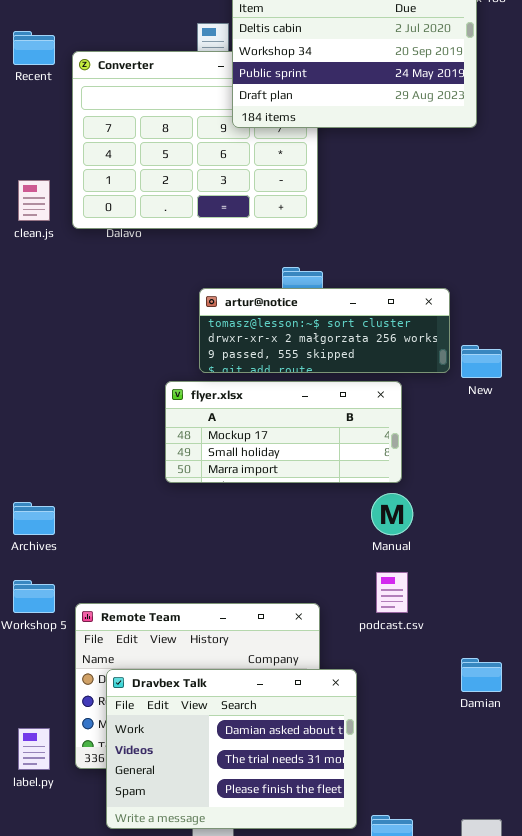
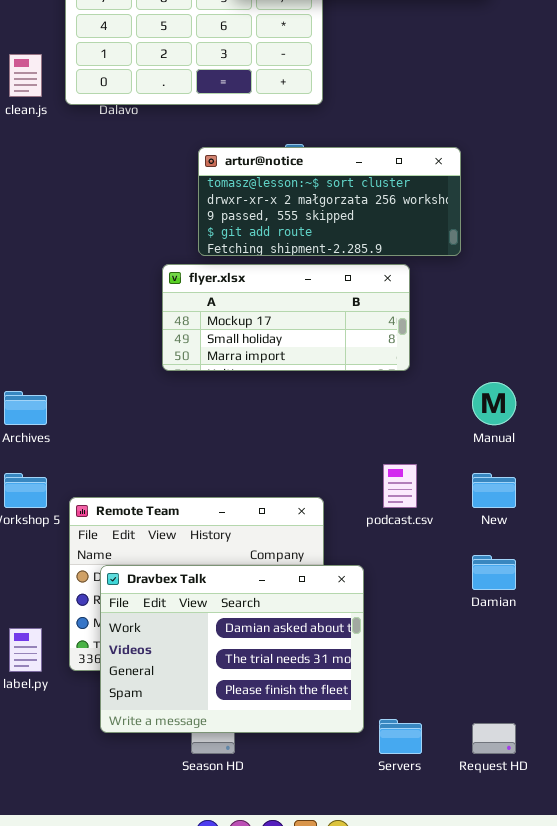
artur@notice: [199,288,450,373] -> [198,147,461,256], resized
New: [461,345,502,378] -> [472,473,516,508], moved
Manual: [371,493,413,535] -> [472,382,516,425], moved

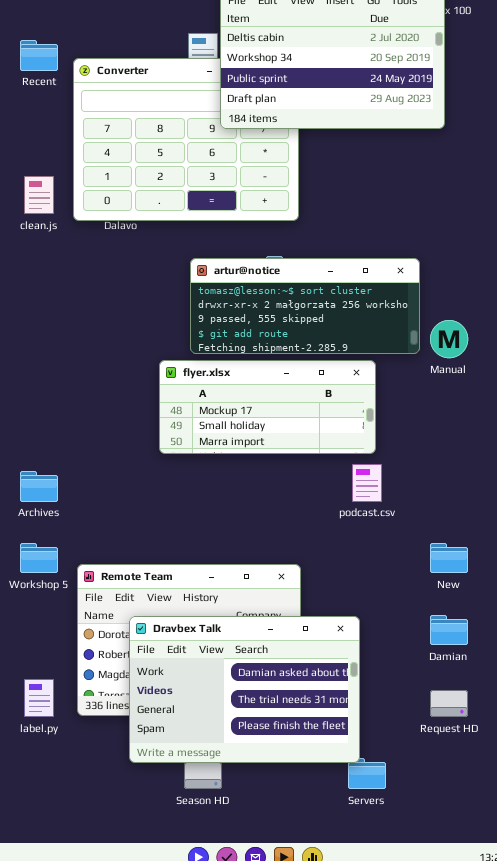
Manual: [472,382,516,425] -> [430,320,468,358], moved
podcast.csv: [383,464,417,508] -> [352,464,382,502], moved
Dravbex Talk: [100,565,364,733] -> [129,616,360,763], moved
Request HD: [472,723,516,754] -> [430,690,468,717], moved

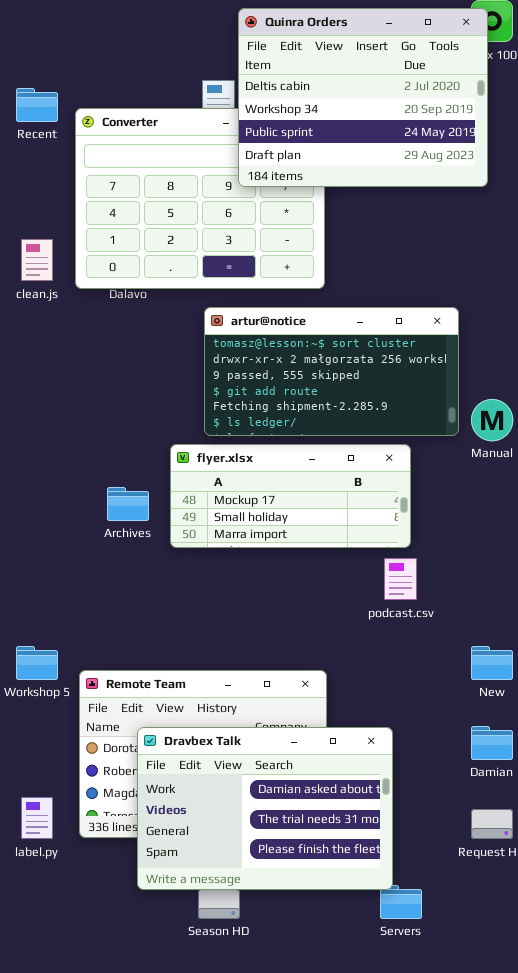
artur@notice: [190,258,420,354] -> [204,307,459,436], resized
Archives: [20,471,58,502] -> [107,487,149,521], moved

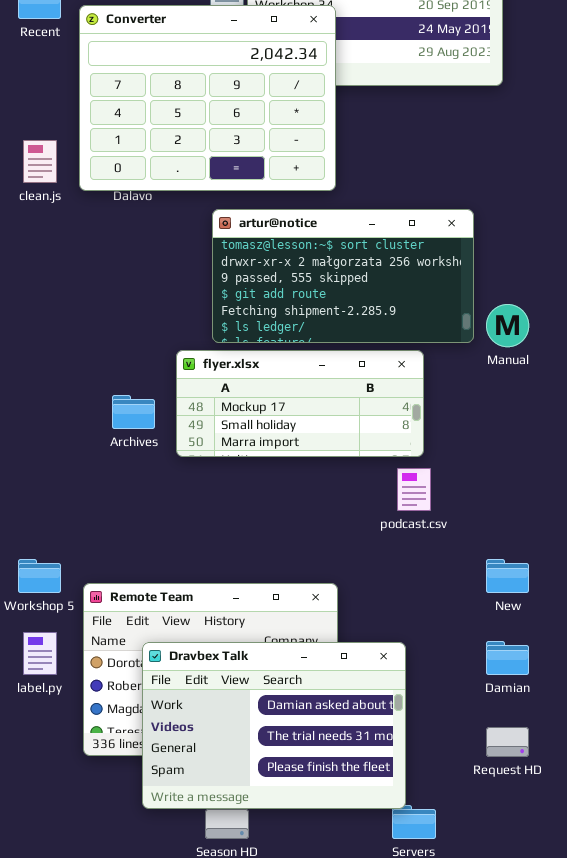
Converter: [75,108,325,289] -> [79,5,336,191], raised
label.py: [21,797,53,839] -> [23,632,57,675], moved

